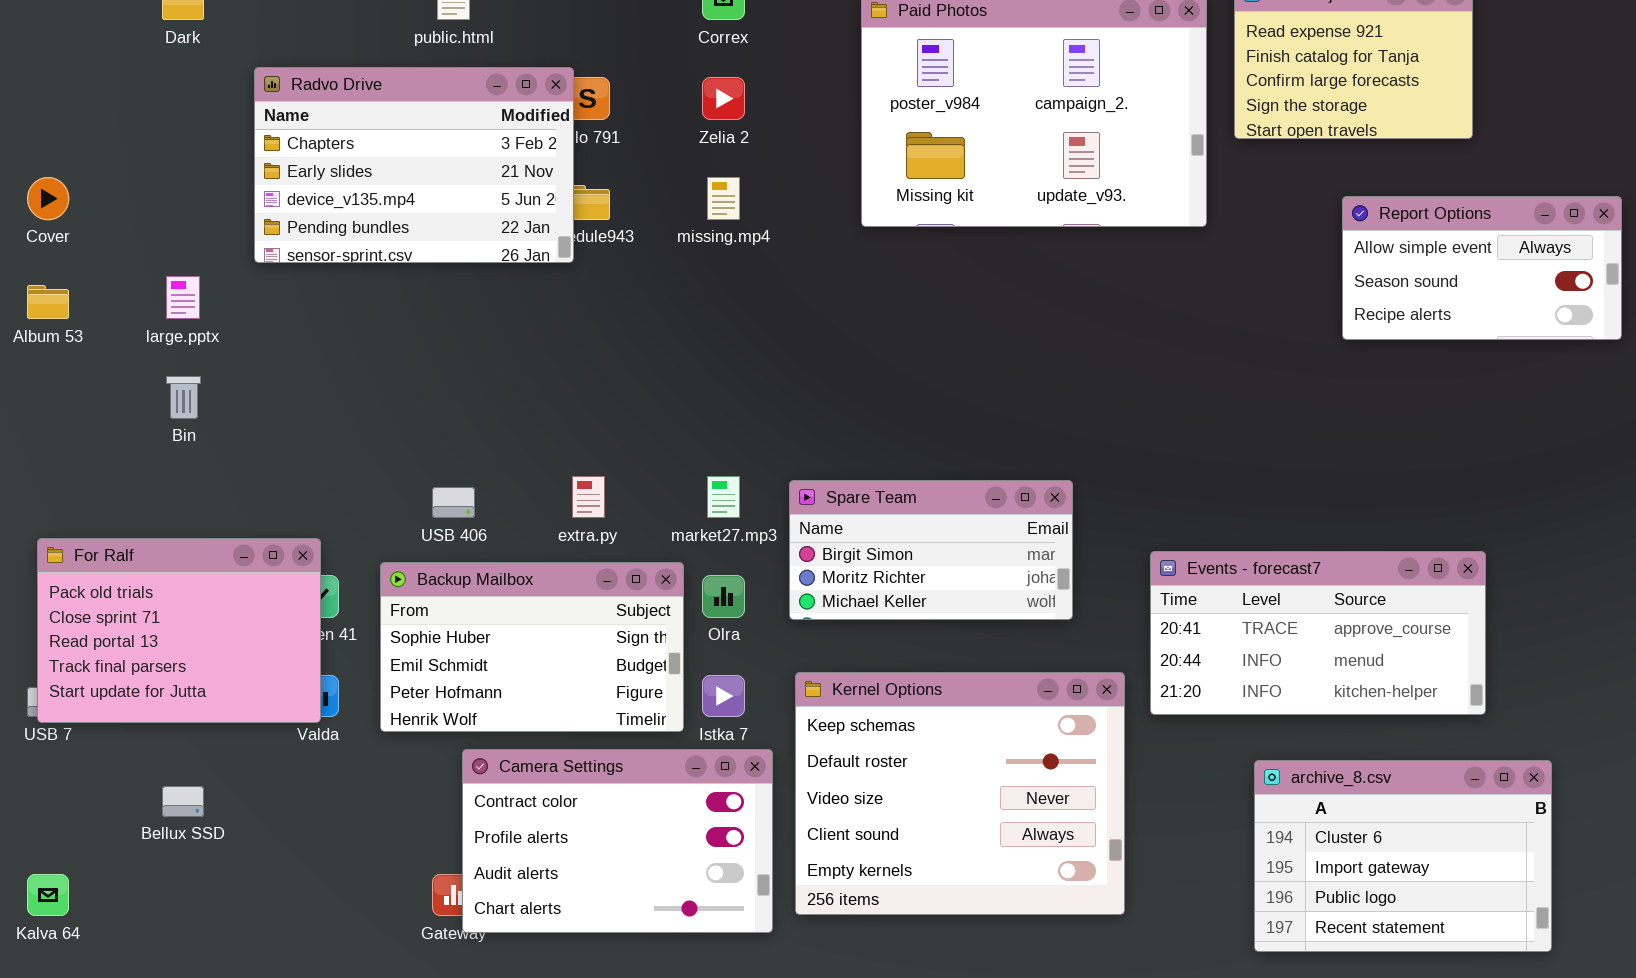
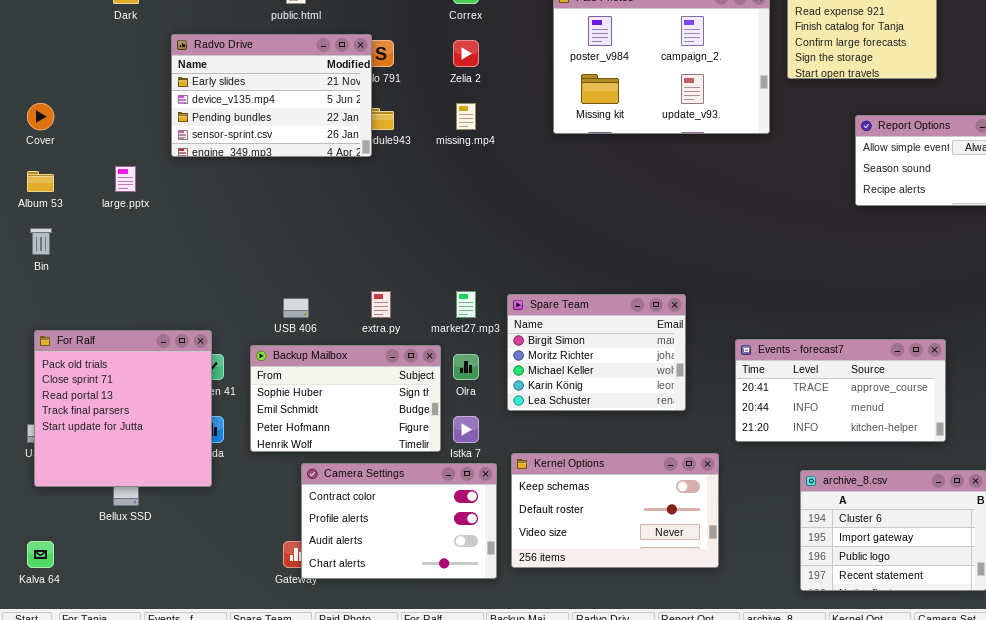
Radvo Drive: [254,67,574,263] -> [171,34,372,157], scrolled down 1 row
Bin: [166,376,201,419] -> [30,228,52,255], moved
Spare Team: [789,480,1073,620] -> [507,294,686,411], resized
For Ralf: [37,538,321,723] -> [34,330,212,487], resized
Kernel Options: [795,672,1125,915] -> [511,453,719,568], resized

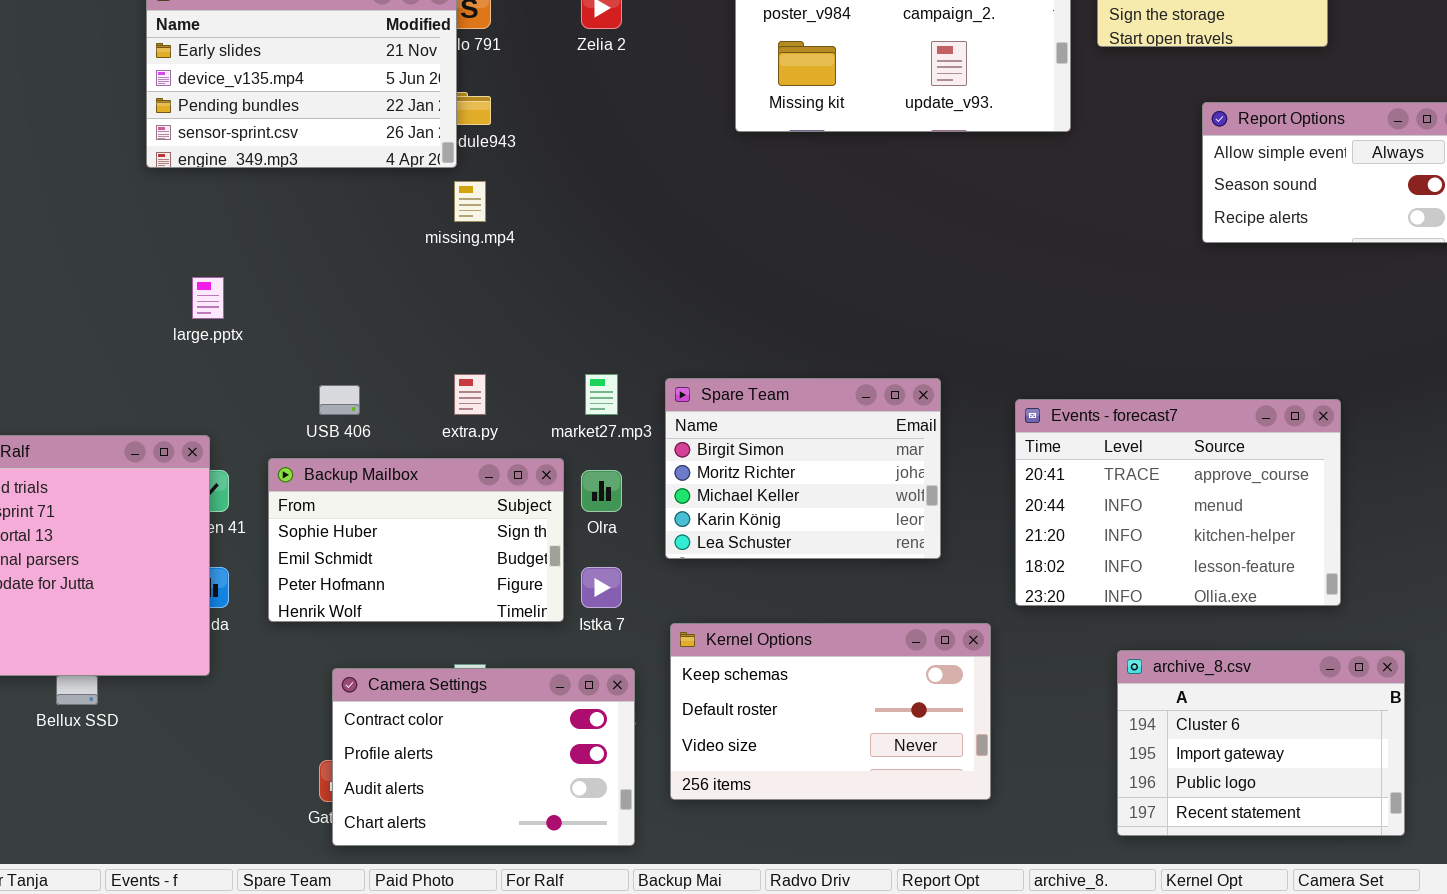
missing.mp4: [456,103,476,130] -> [454,181,486,222], moved
large.pptx: [115,166,136,192] -> [192,277,224,319], moved
Events - forecast7: [735,339,946,442] -> [1015,399,1341,606], resized
Camera Settings: [301,463,497,579] -> [332,668,635,846], moved

